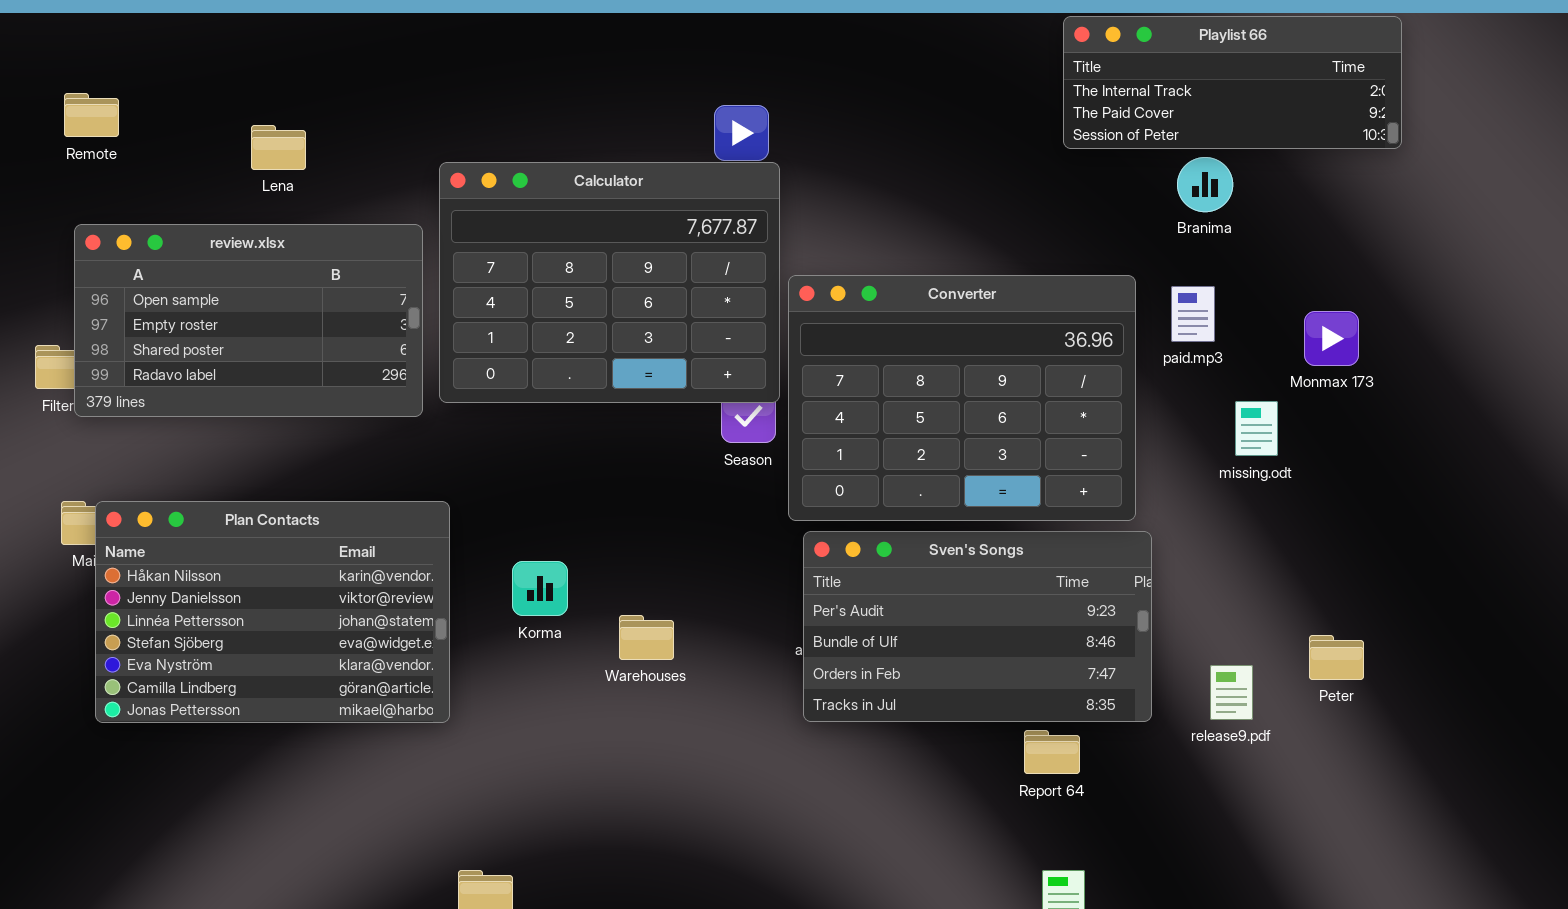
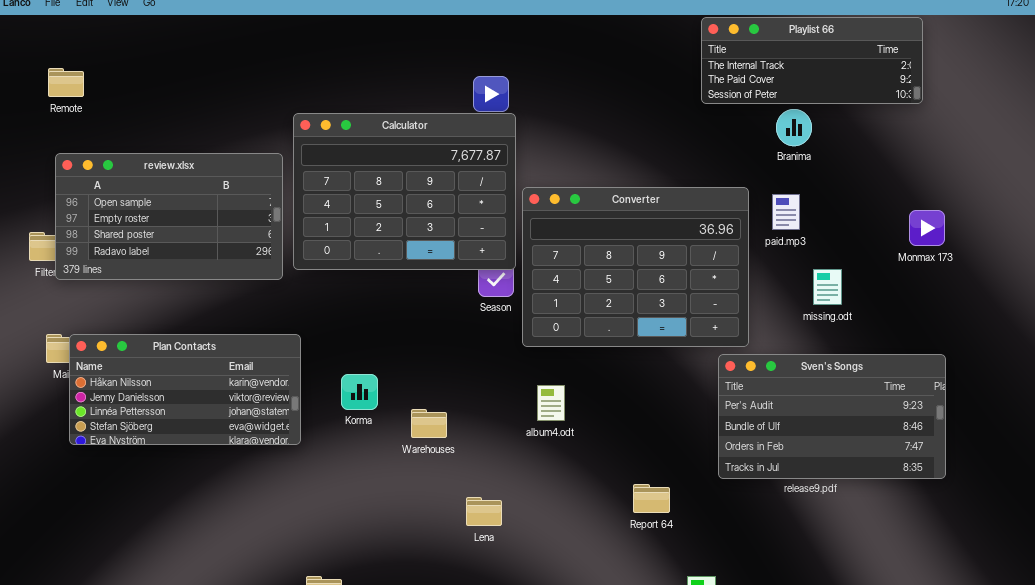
Lena: [251,125,306,170] -> [466,497,502,526], moved
Monmax 173: [1304,311,1359,366] -> [909,210,945,246], moved
Plan Contacts: [95,501,450,723] -> [69,334,301,445], resized
Sven's Songs: [803,531,1152,722] -> [718,354,946,479], moved
Report 64: [1024,730,1080,774] -> [633,484,670,513], moved

